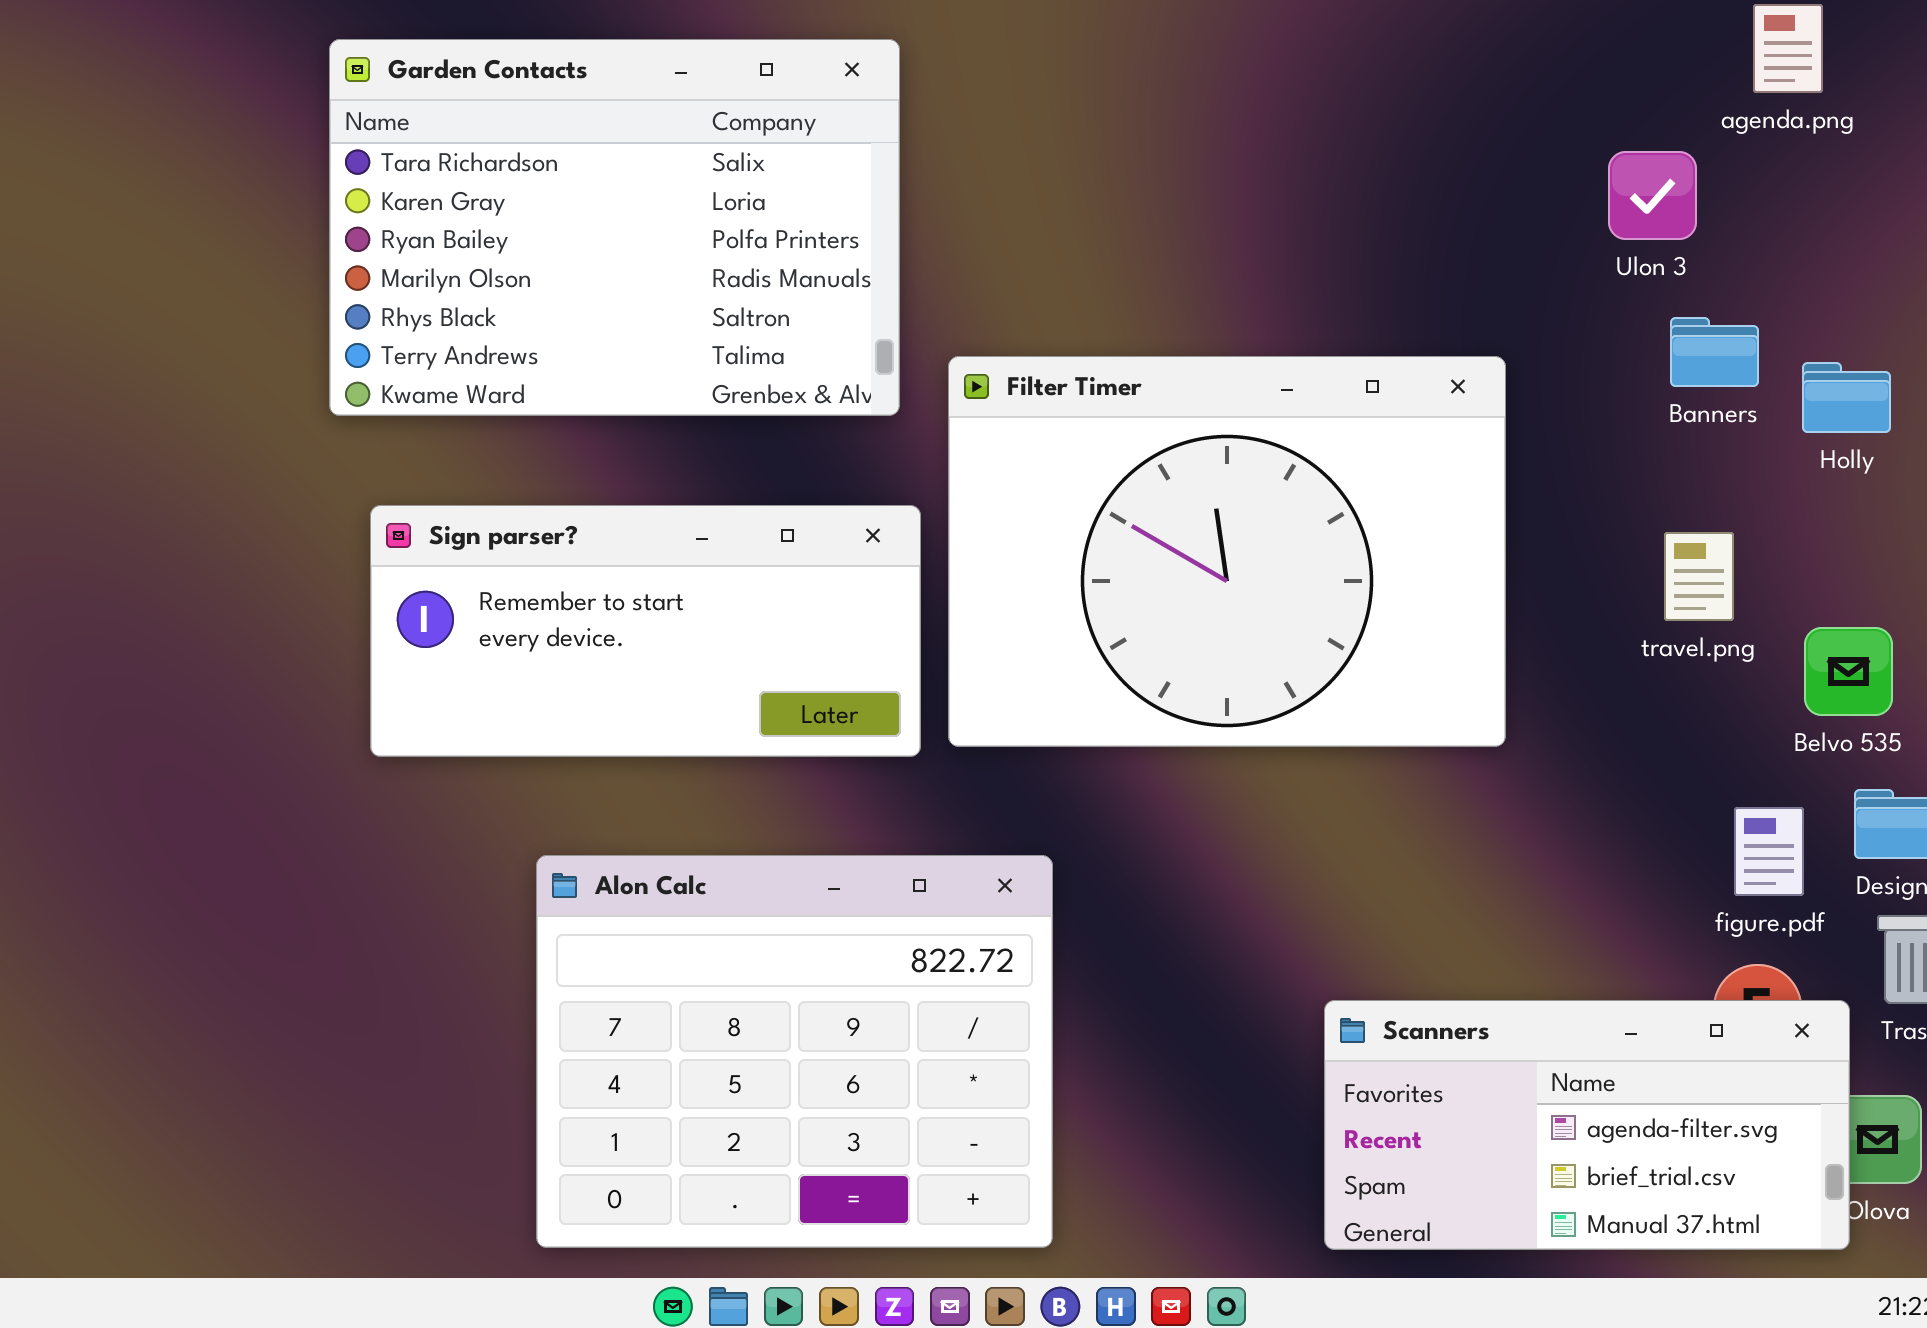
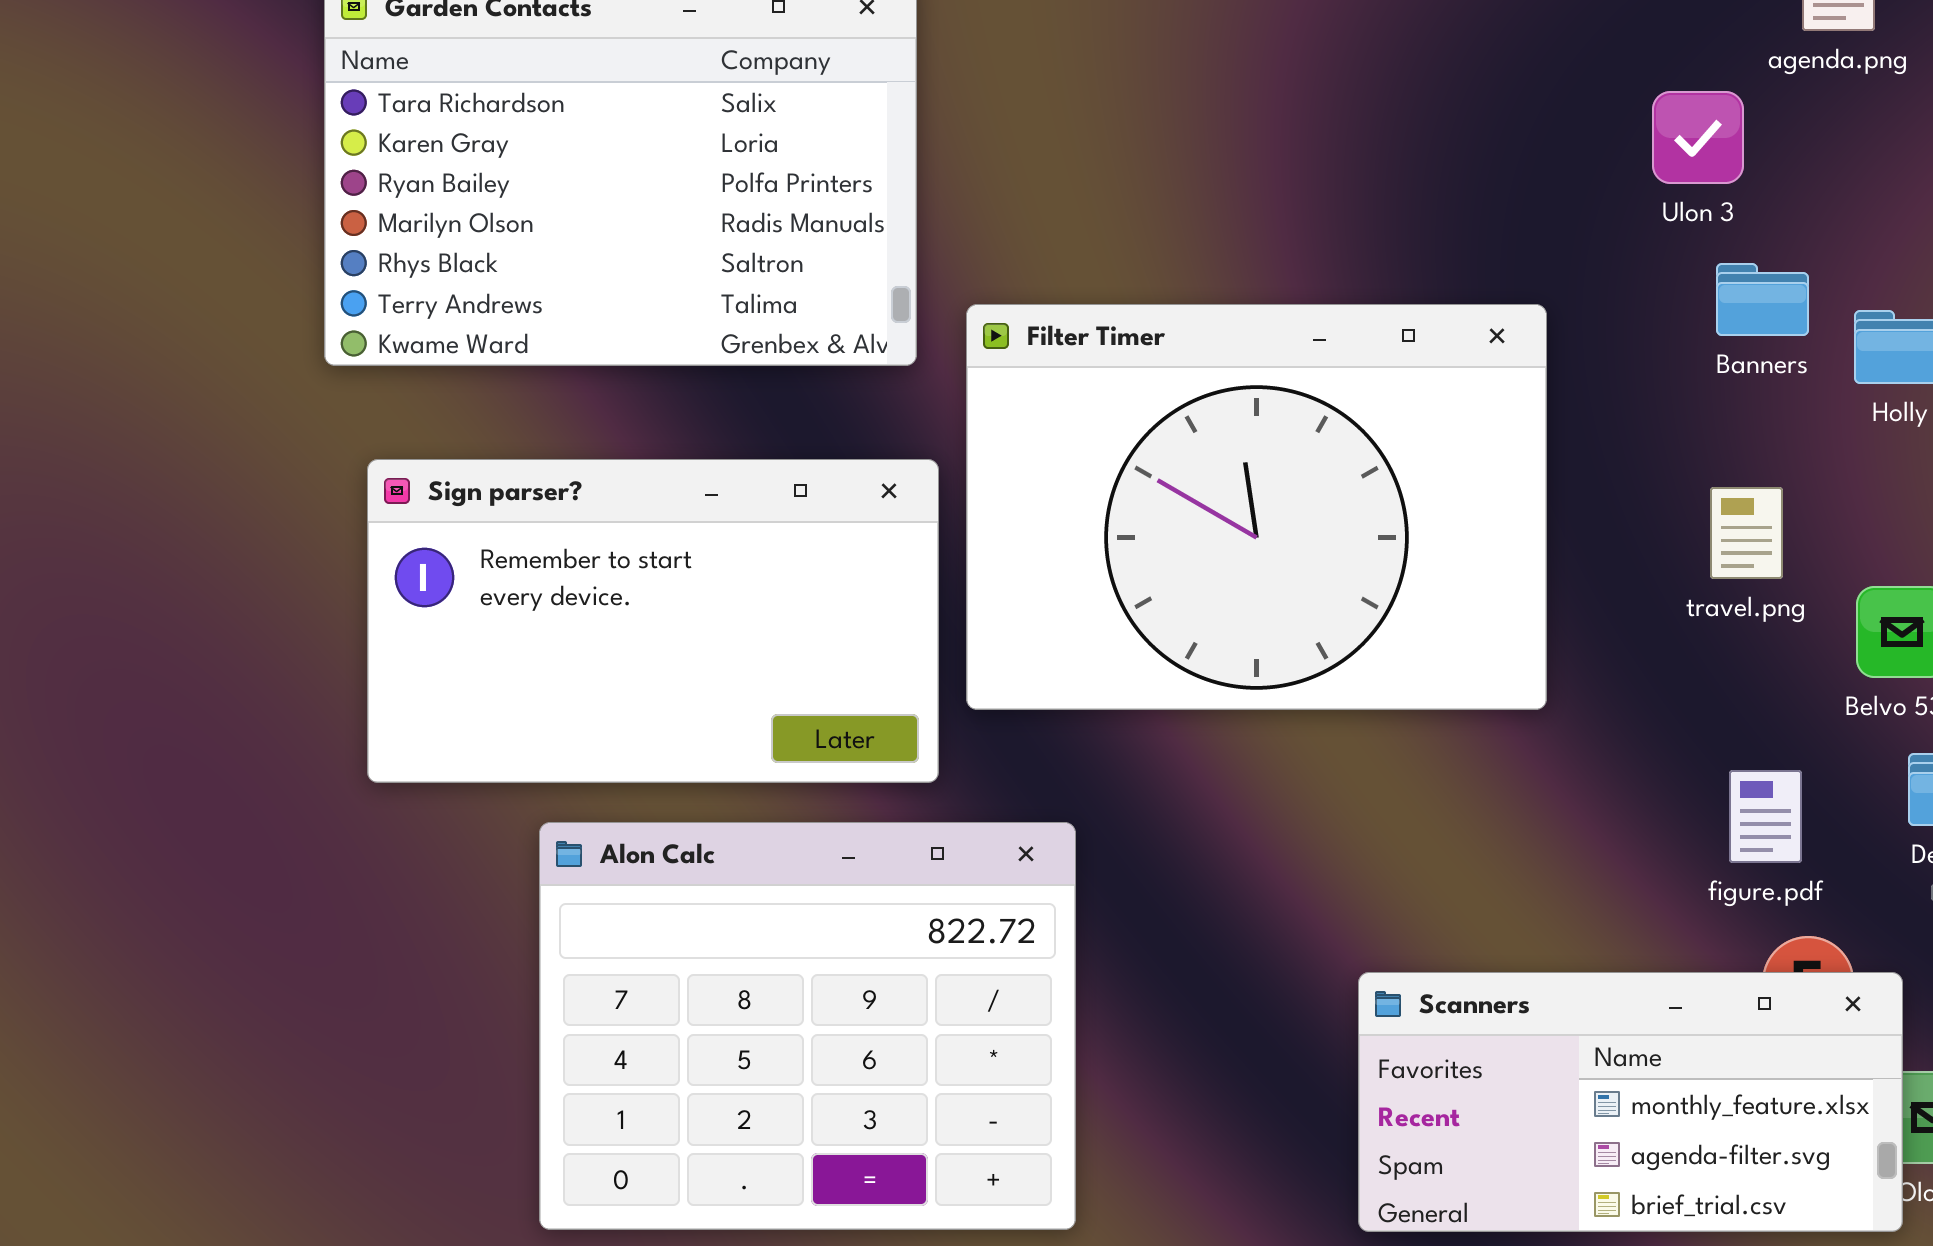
Sign parser?: [370,505,921,757] -> [367,459,939,783], resized
figure.pdf: [1734,807,1804,896] -> [1729,770,1802,863], moved
Scanners: [1324,1000,1850,1250] -> [1358,972,1903,1232], scrolled up 1 row

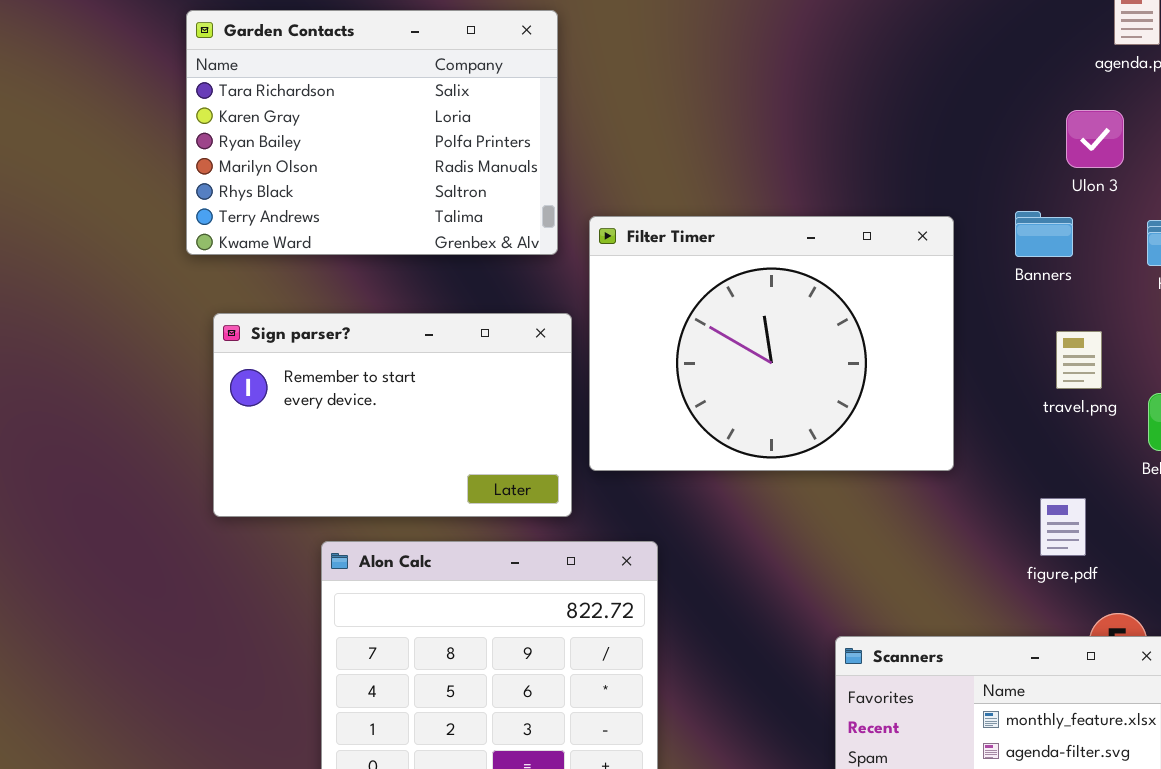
Ulon 3: [1652,91,1744,184] -> [1066,110,1124,168], moved
Banners: [1716,263,1809,336] -> [1015,211,1073,257], moved
figure.pdf: [1729,770,1802,863] -> [1040,498,1086,556], moved

